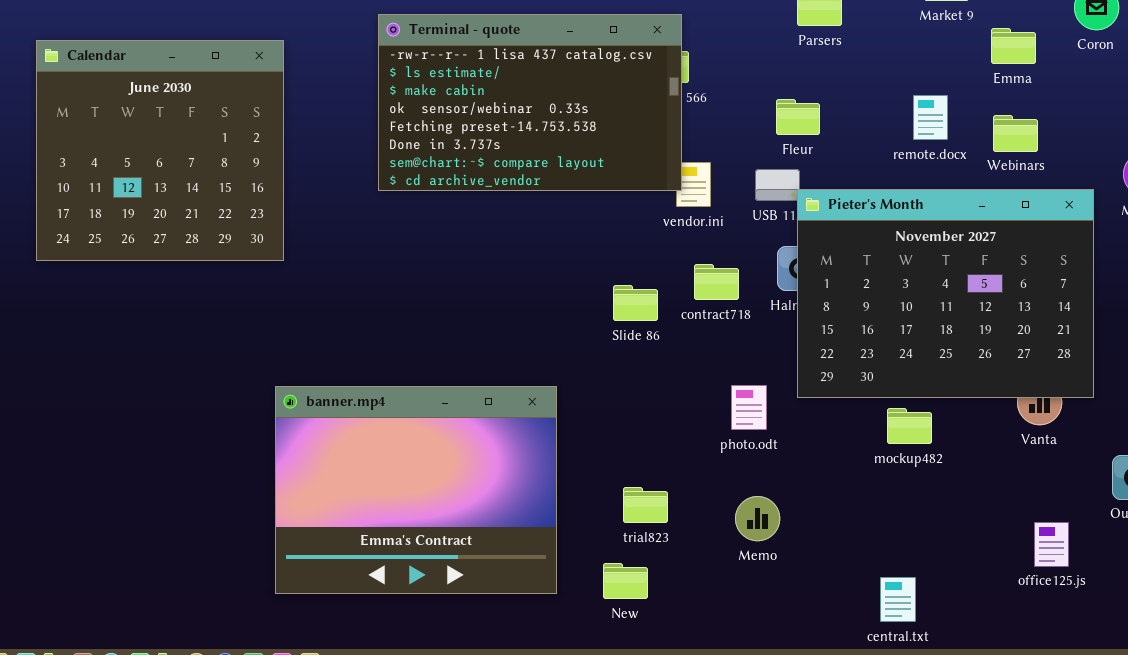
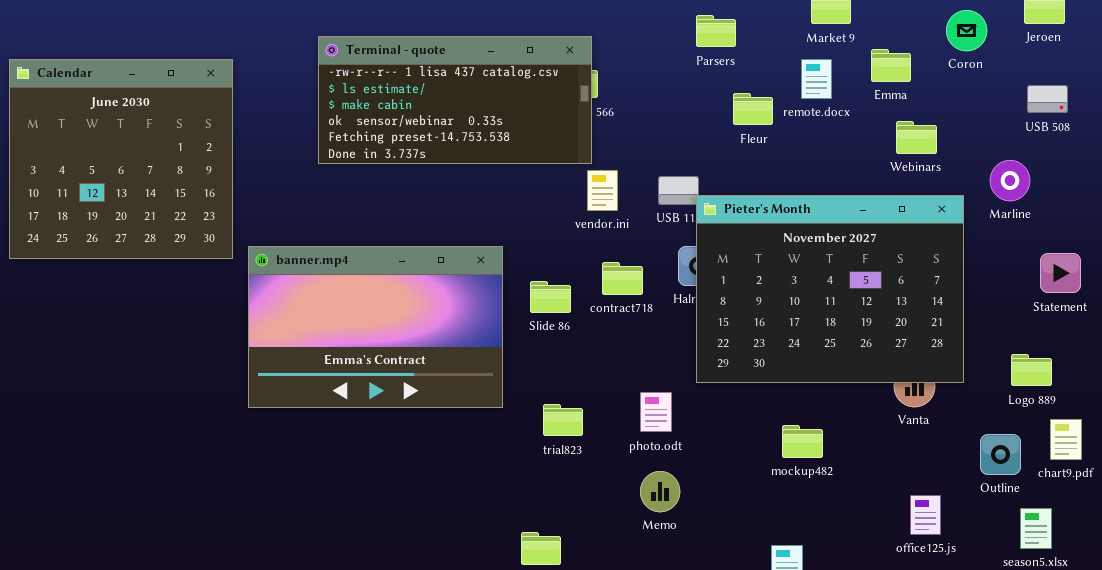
Terminal - quote: [378,14,682,191] -> [318,36,592,164], resized
remote.docx: [913,95,948,140] -> [801,59,832,99], moved
Fleur: [776,99,820,135] -> [733,93,773,125], moved
Webinars: [993,115,1038,152] -> [896,121,937,154], moved
photo.odt: [731,385,767,430] -> [640,392,672,432], moved
banner.mp4: [275,386,557,594] -> [248,246,503,408], moved, resized
mockup482: [887,408,932,444] -> [782,425,823,458], moved
trial823: [623,487,668,523] -> [543,404,583,436], moved

